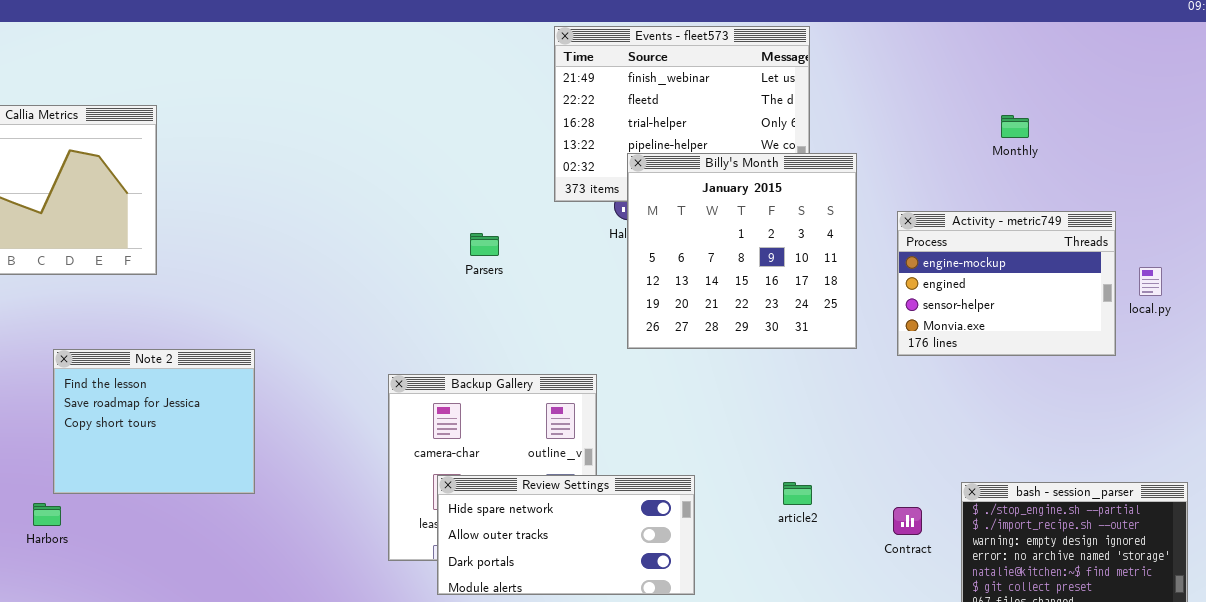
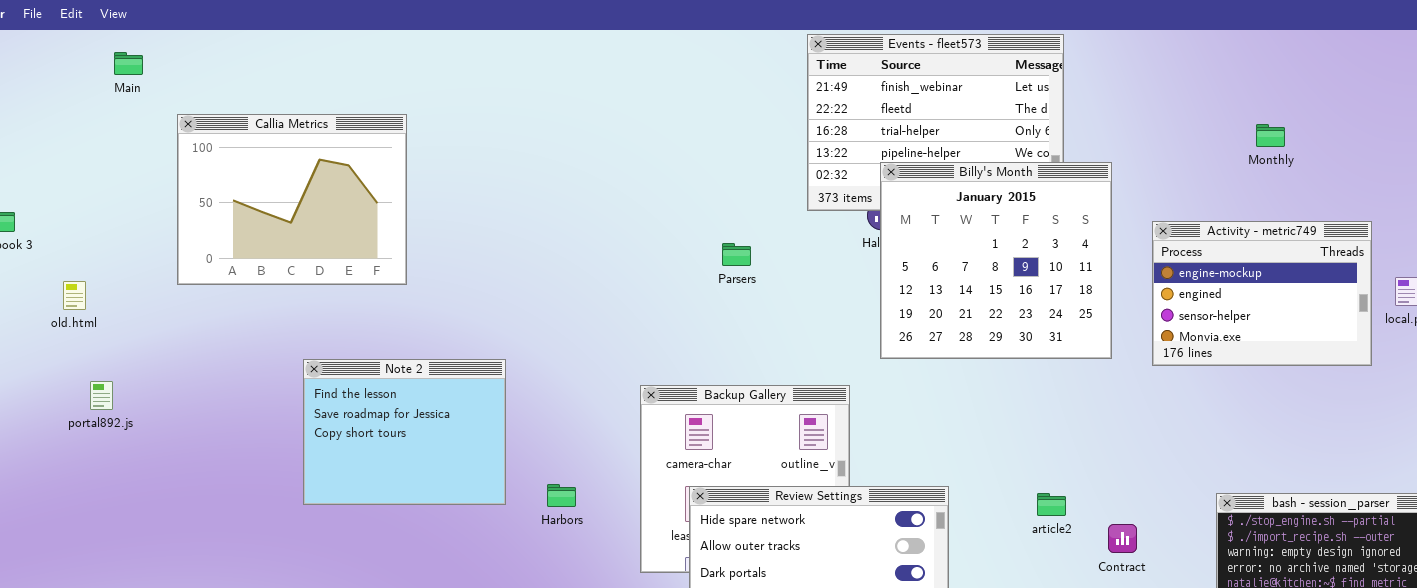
Harbors: [33,503,61,526] -> [547,484,576,507], moved
Contract: [893,507,922,535] -> [1108,524,1137,553], moved

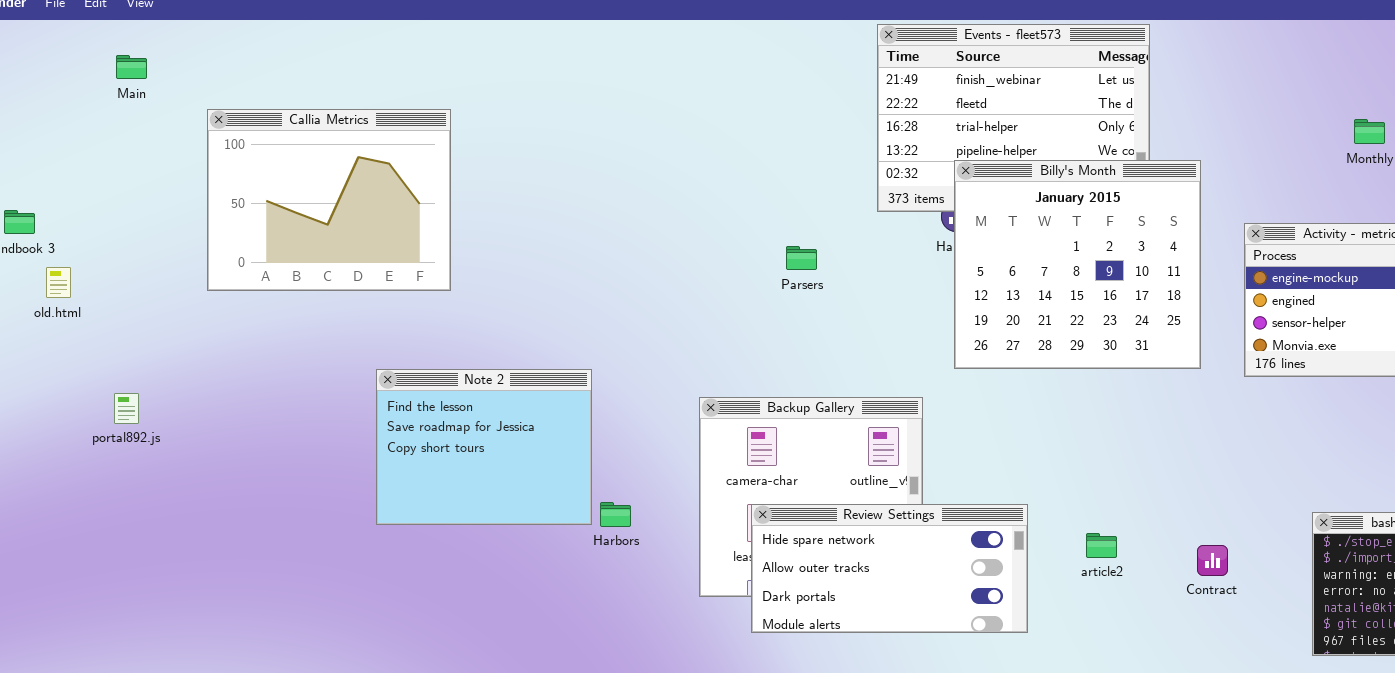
Main: [114,52,143,75] -> [116,55,147,79], moved
old.html: [63,281,86,310] -> [46,267,71,298], moved
Note 2: [303,359,506,505] -> [376,369,592,525], moved
article2: [1037,493,1066,516] -> [1086,533,1117,558], moved

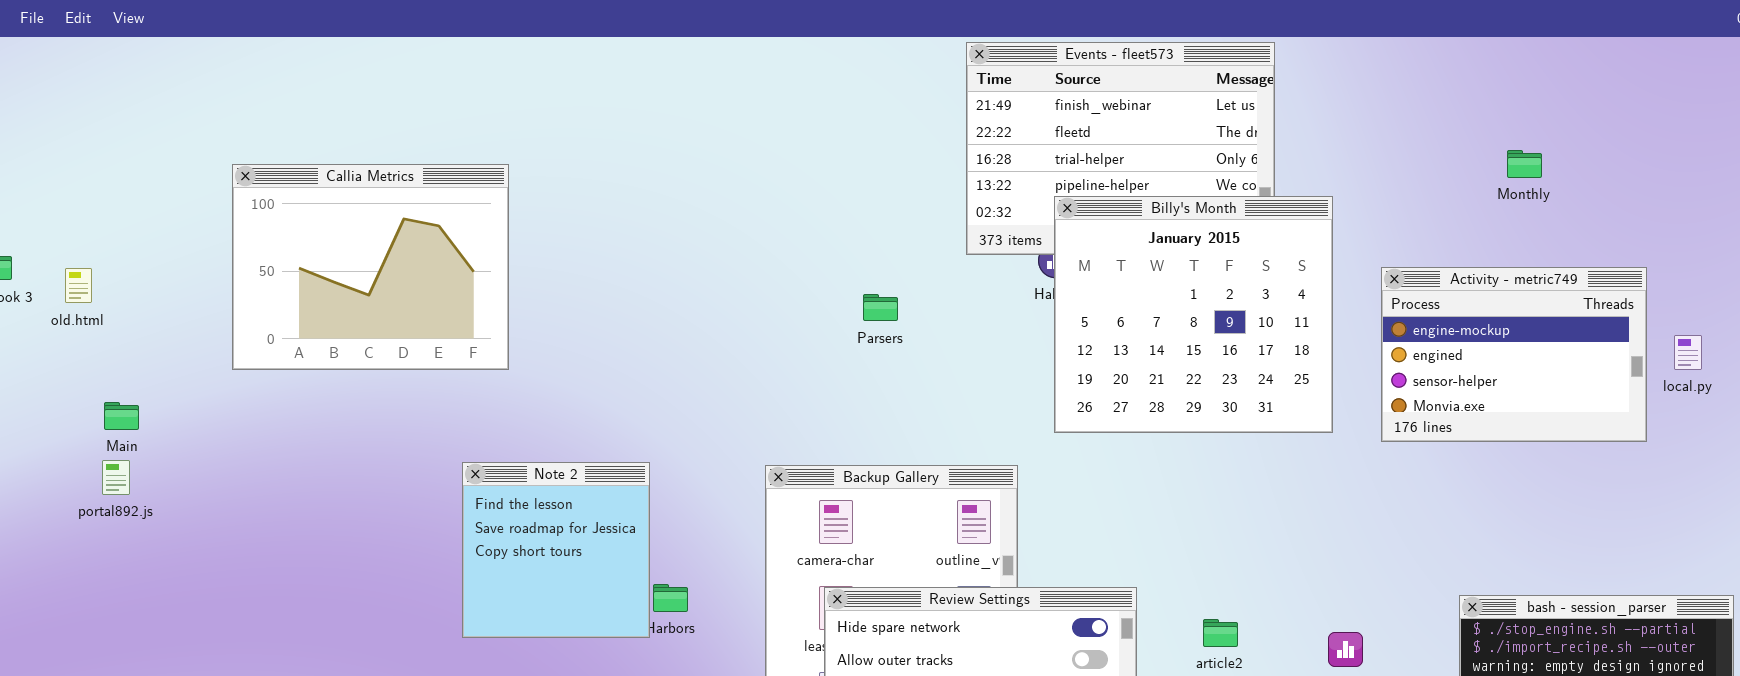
Main: [116,55,147,79] -> [104,402,139,430], moved
Callia Metrics: [207,109,451,291] -> [232,164,509,370], moved
old.html: [46,267,71,298] -> [65,268,92,303], moved
Note 2: [376,369,592,525] -> [462,462,650,638], moved, resized

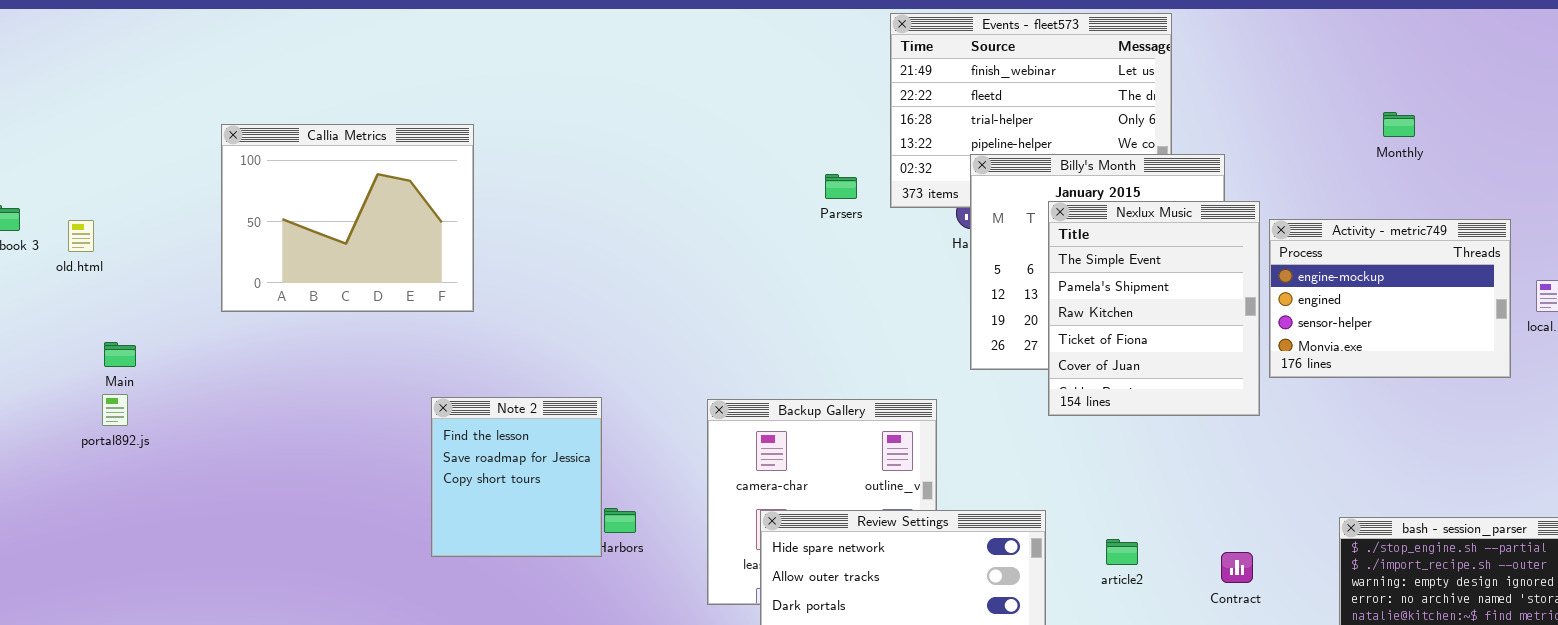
Nexlux Music: none -> [1048,201,1260,416], opened
Parsers: [863,294,898,321] -> [825,174,857,199], moved

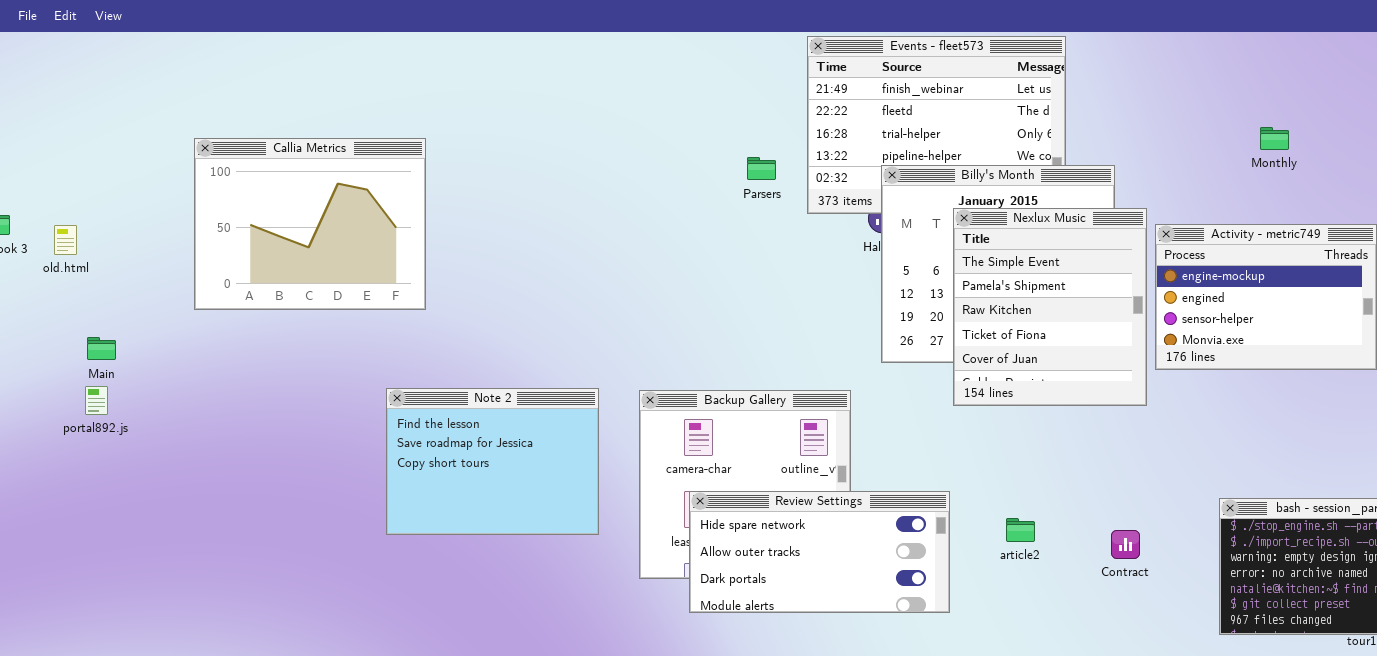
Parsers: [825,174,857,199] -> [747,157,776,180], moved
Note 2: [431,397,602,557] -> [386,388,599,535], resized

